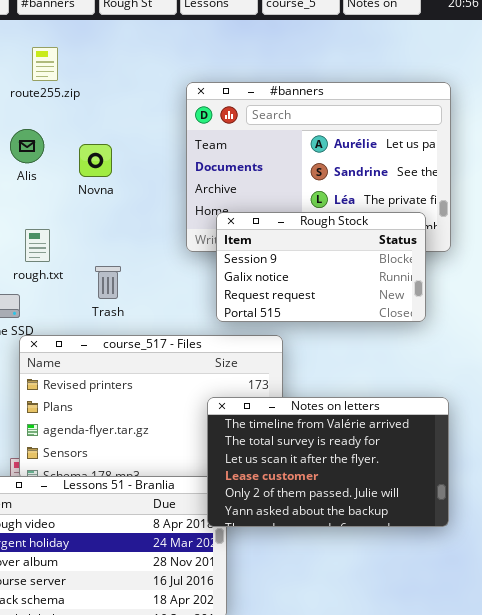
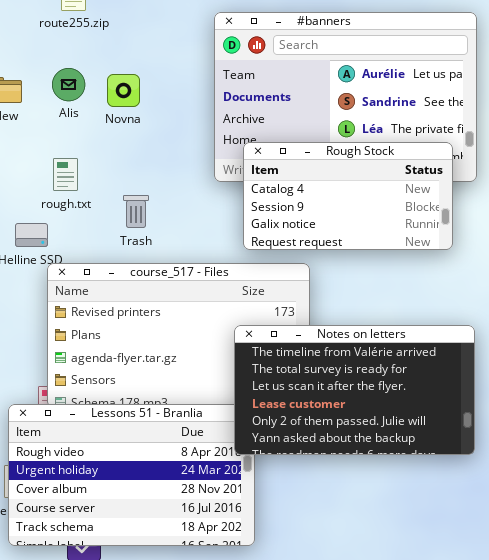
Alis: [10,129,44,163] -> [52,68,85,101], moved
Rough Stock: [216,212,426,322] -> [243,142,453,250], scrolled up 1 row

